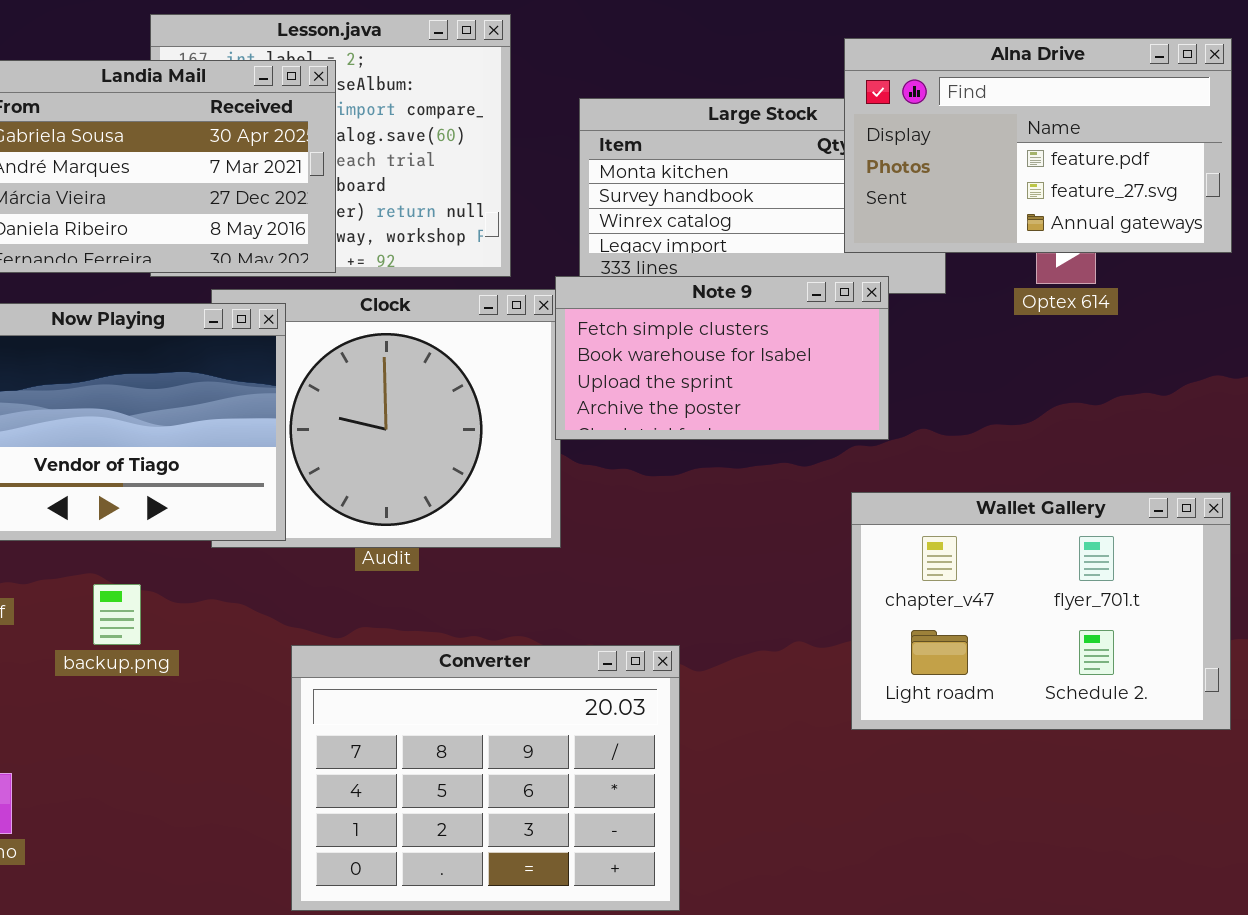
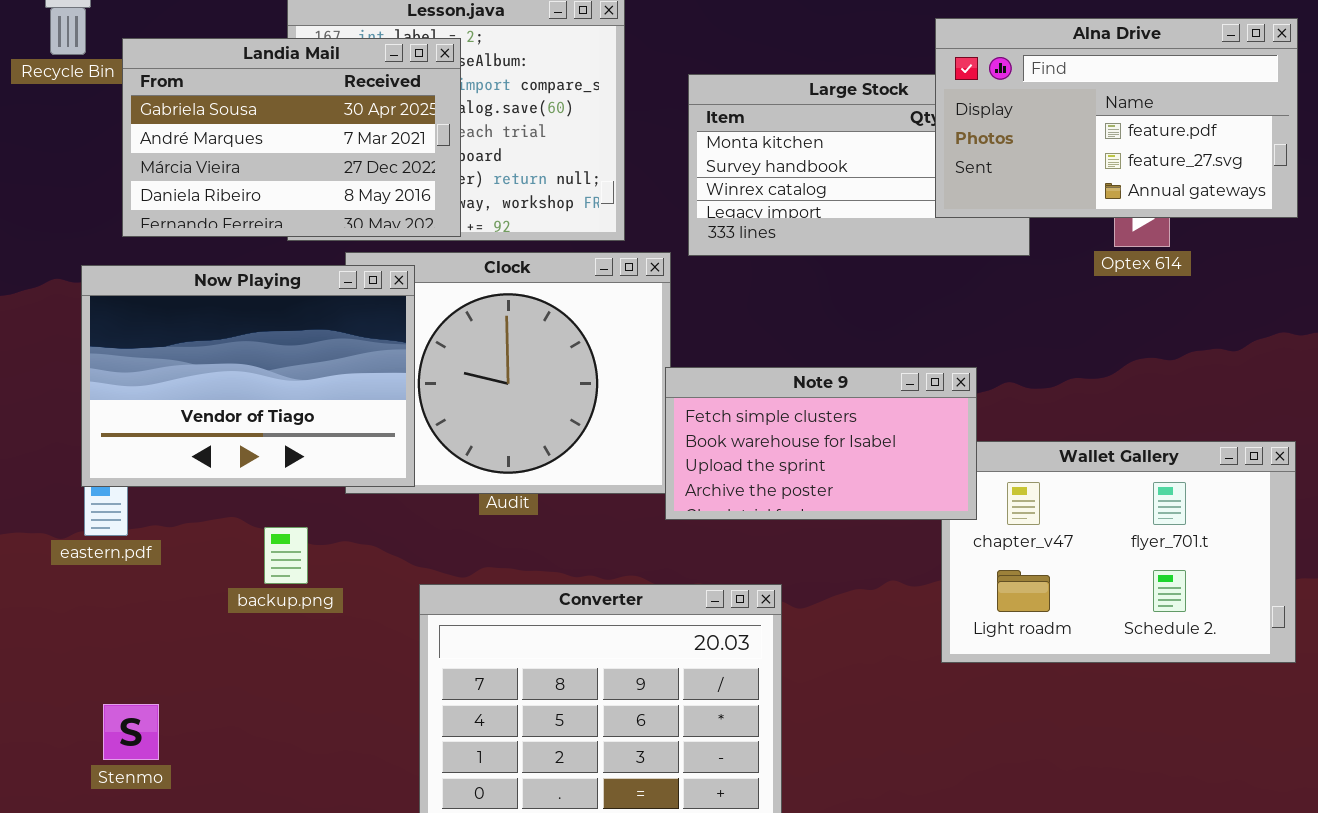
Note 9: [555,276,889,440] -> [665,367,977,520], moved
backup.png: [93,584,141,645] -> [264,527,308,584], moved

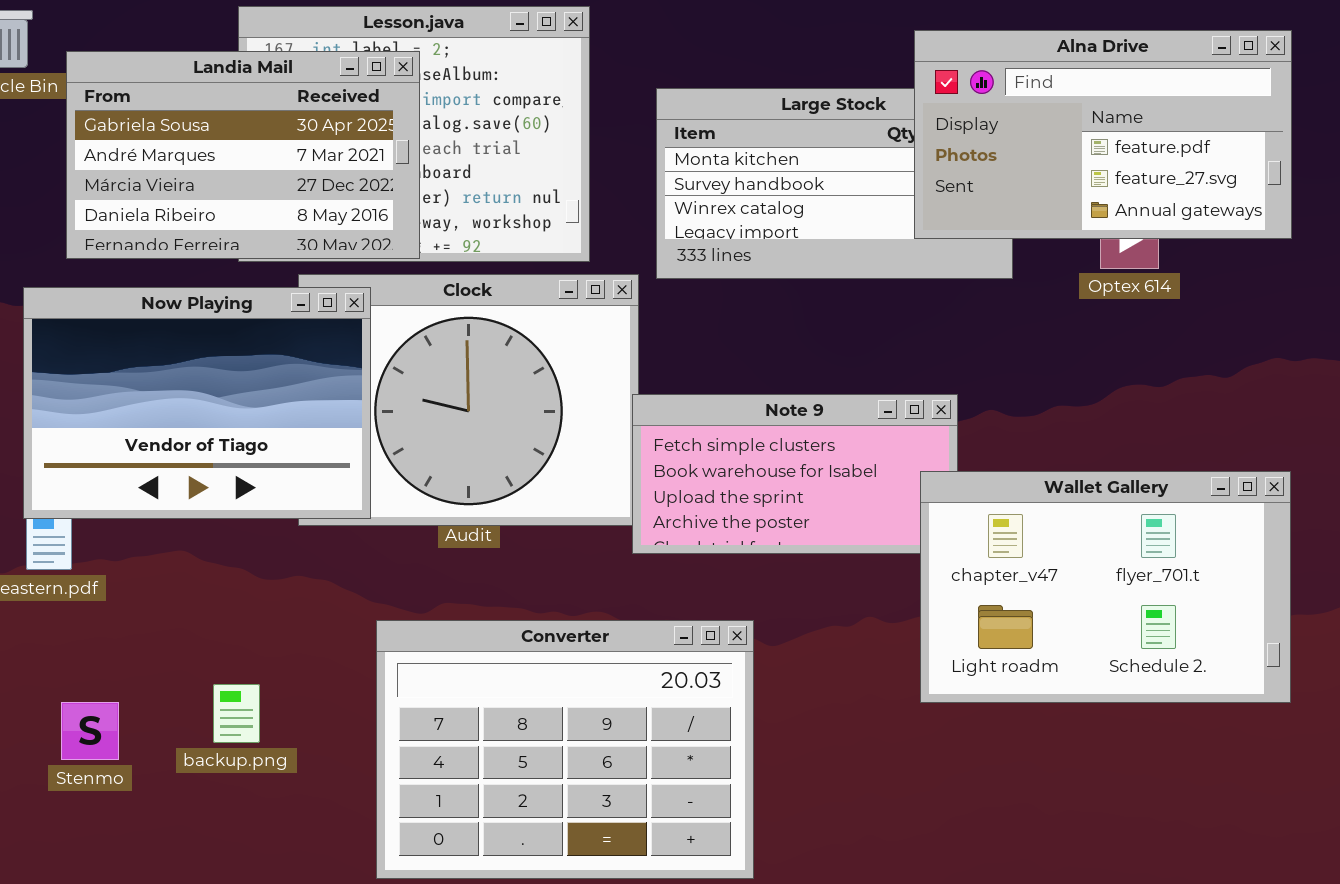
Wallet Gallery: [941,441,1296,663] -> [920,471,1291,703], raised
backup.png: [264,527,308,584] -> [213,684,260,743], moved
Stenmo: [103,704,159,760] -> [61,702,119,760], moved

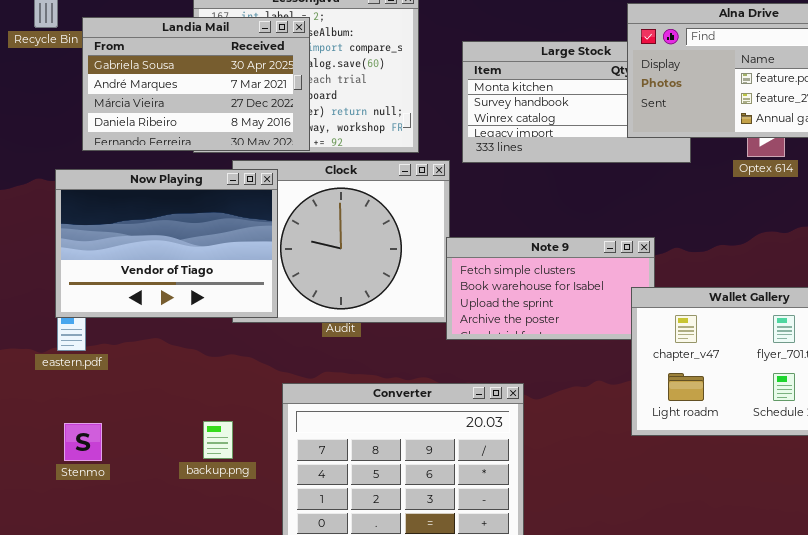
backup.png: [213,684,260,743] -> [203,421,233,459], moved
Stenmo: [61,702,119,760] -> [64,423,102,461], moved

